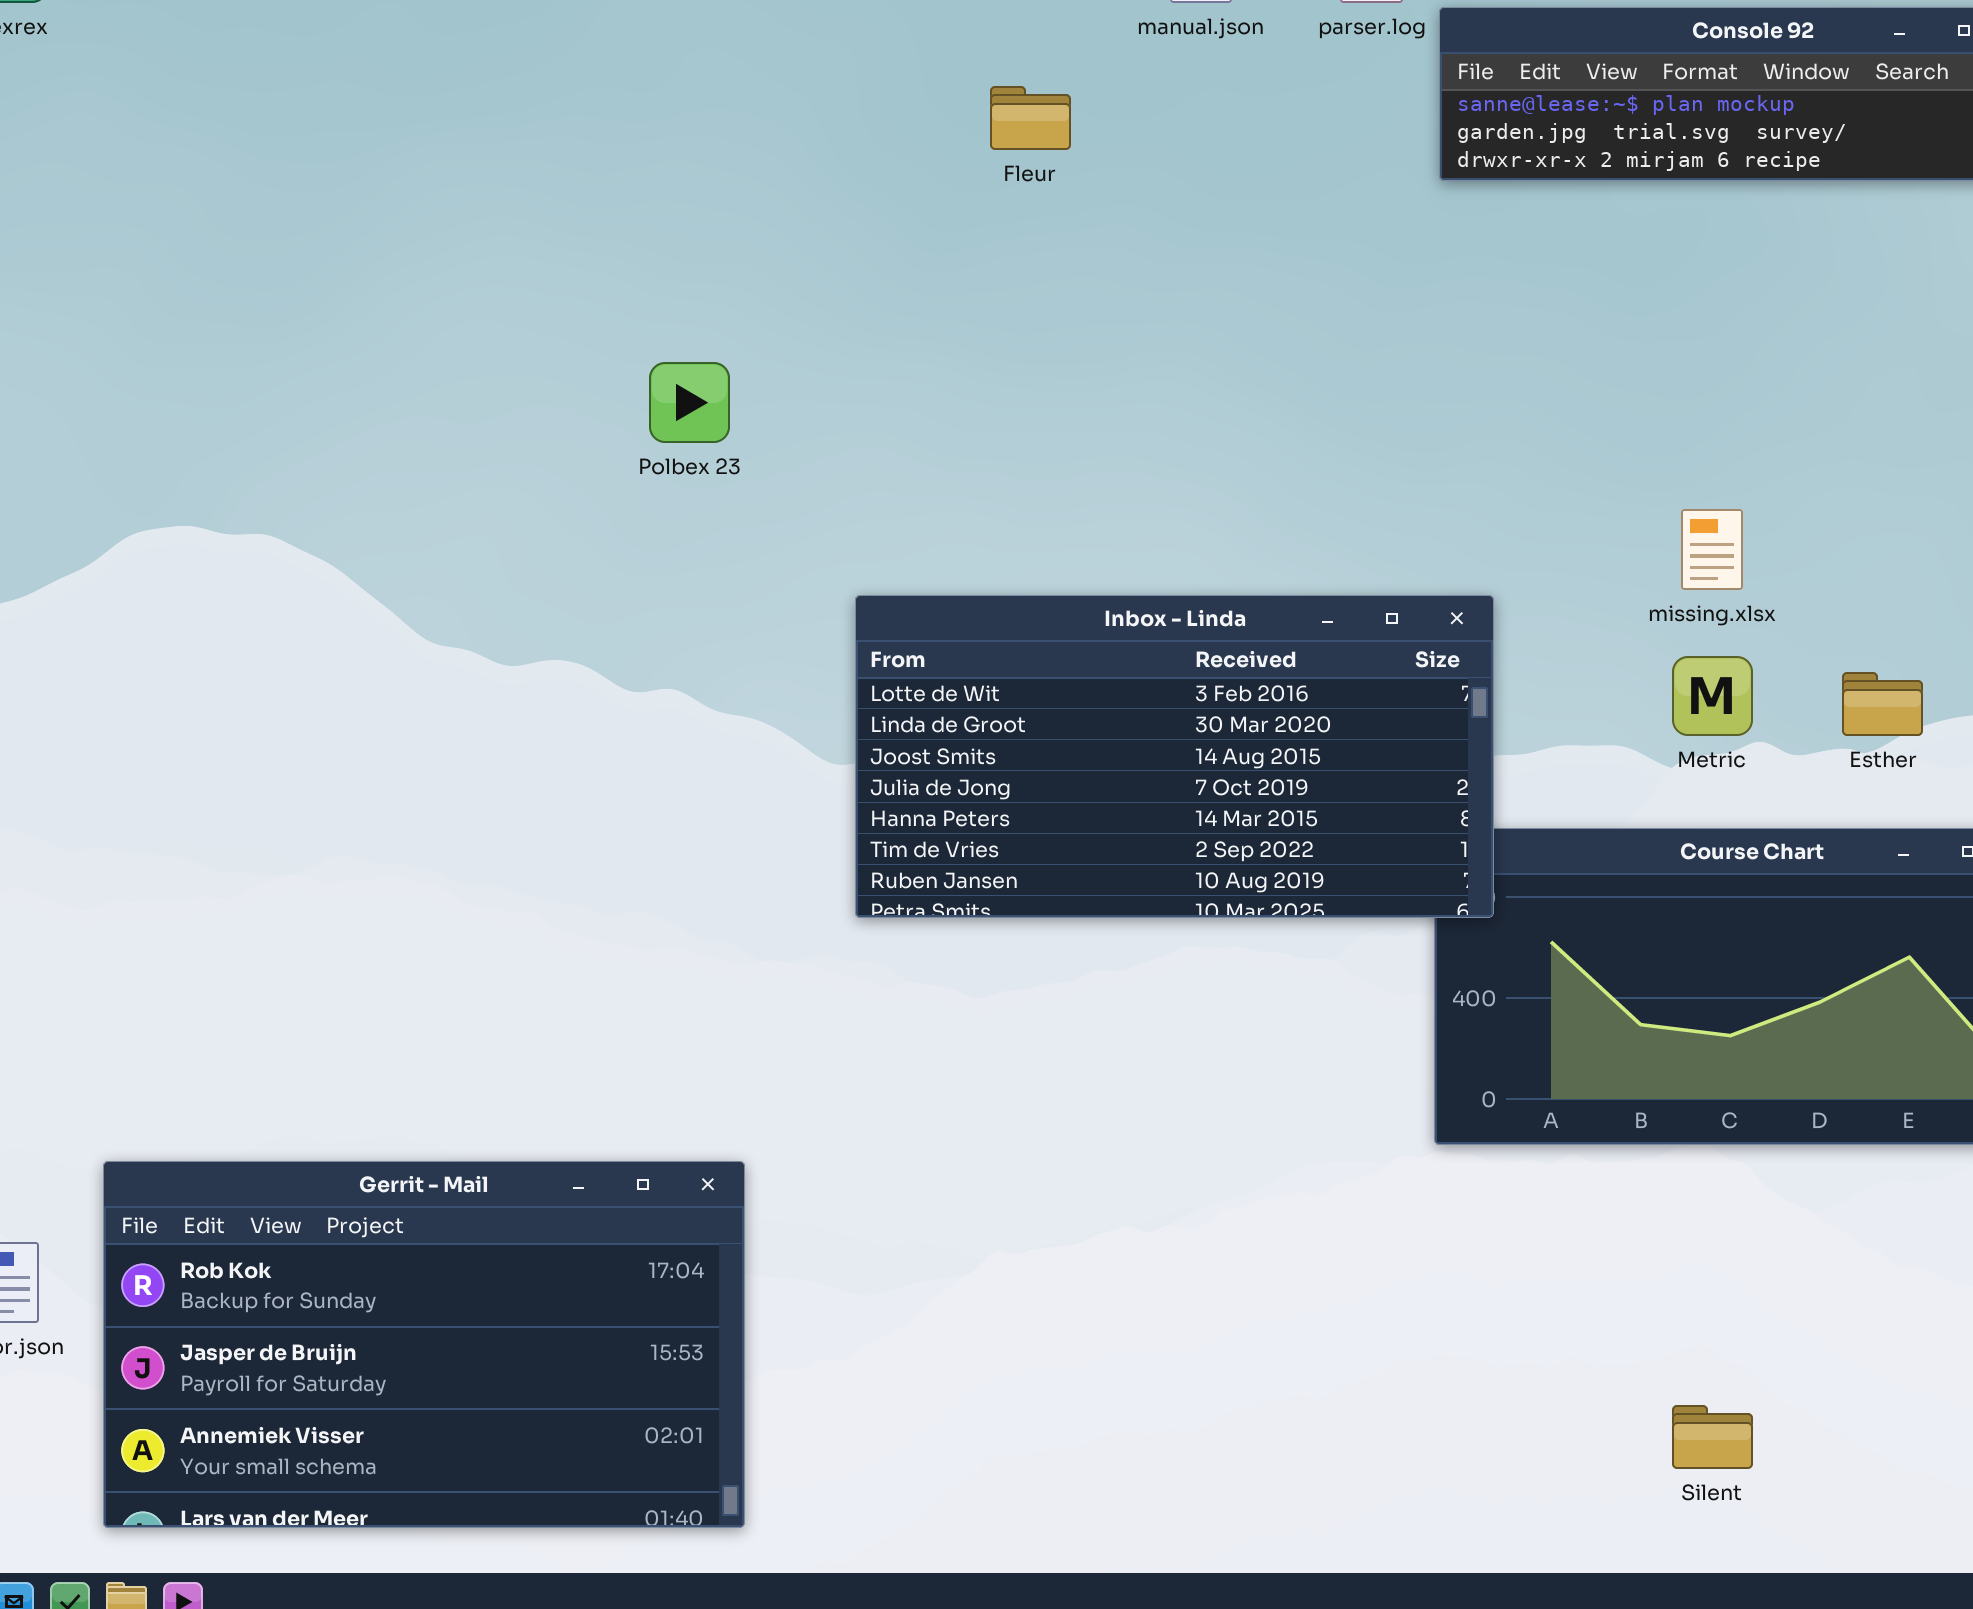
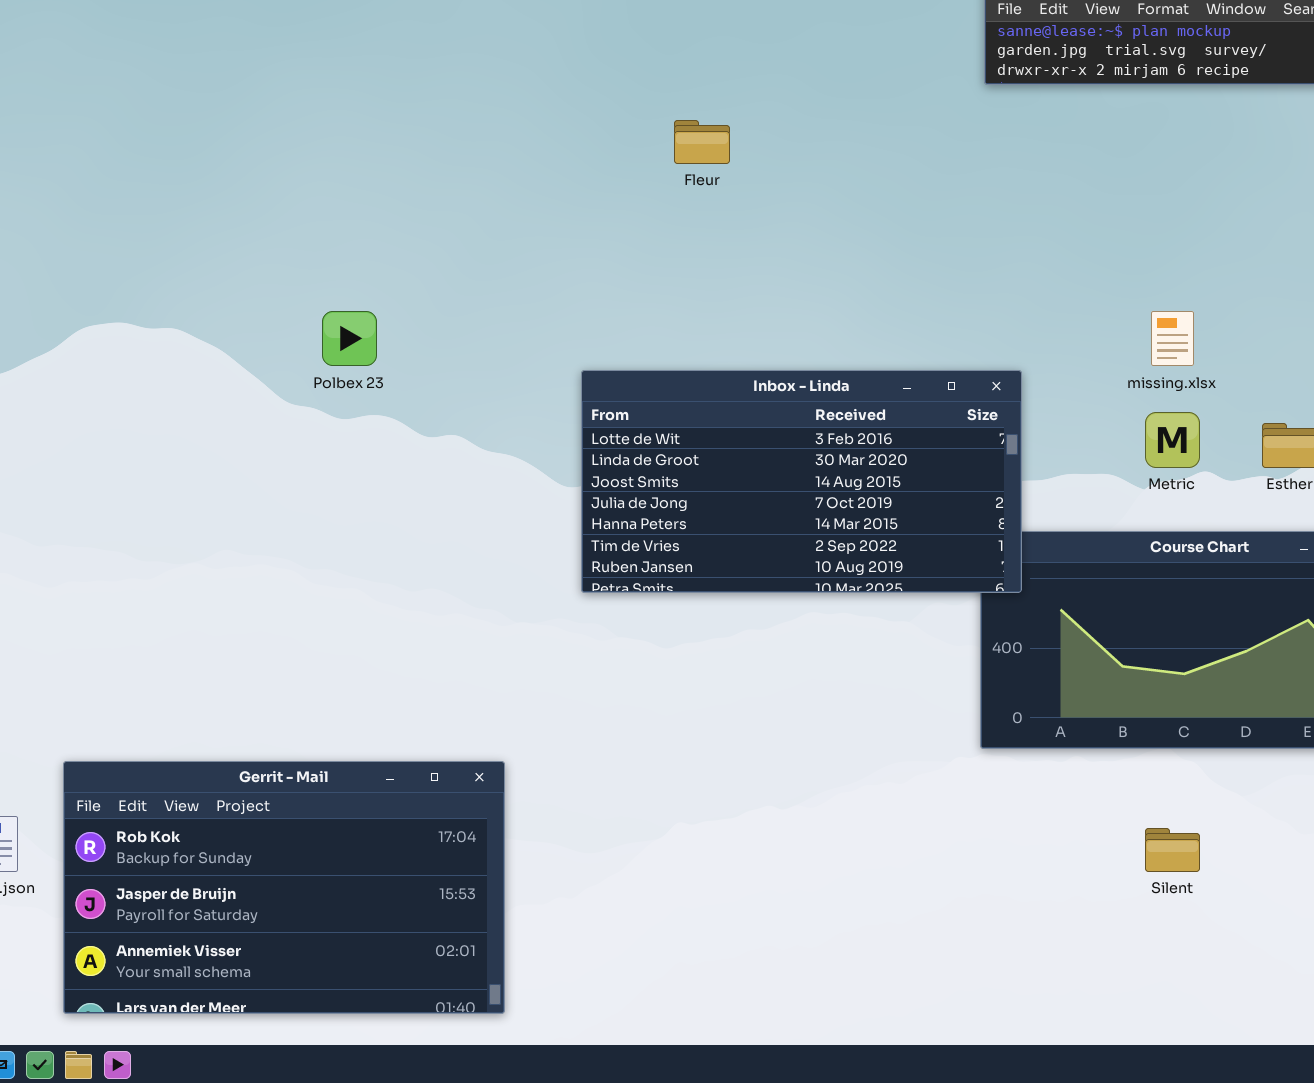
Fleur: [990,86,1071,150] -> [674,120,730,164], moved
Polbex 23: [649,362,730,443] -> [322,311,377,366], moved
Silent: [1672,1405,1753,1469] -> [1145,828,1200,872], moved

